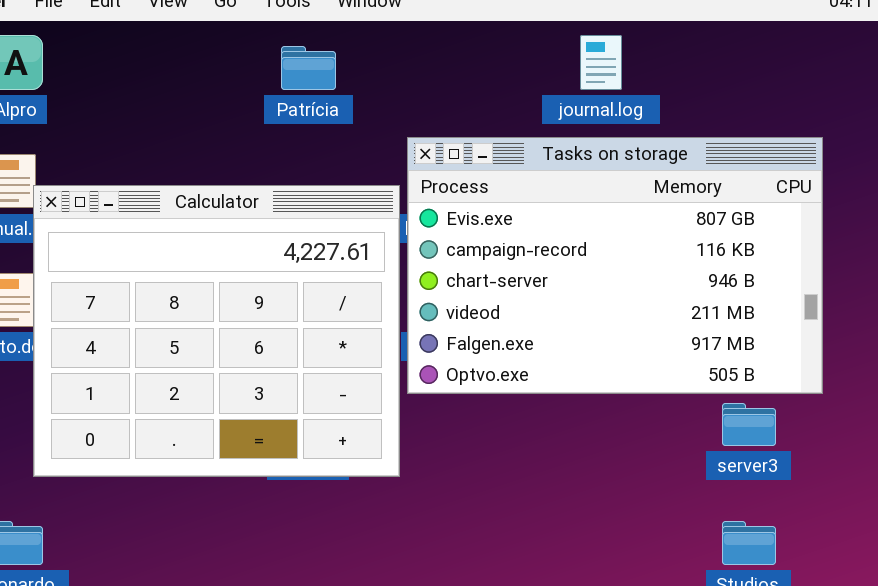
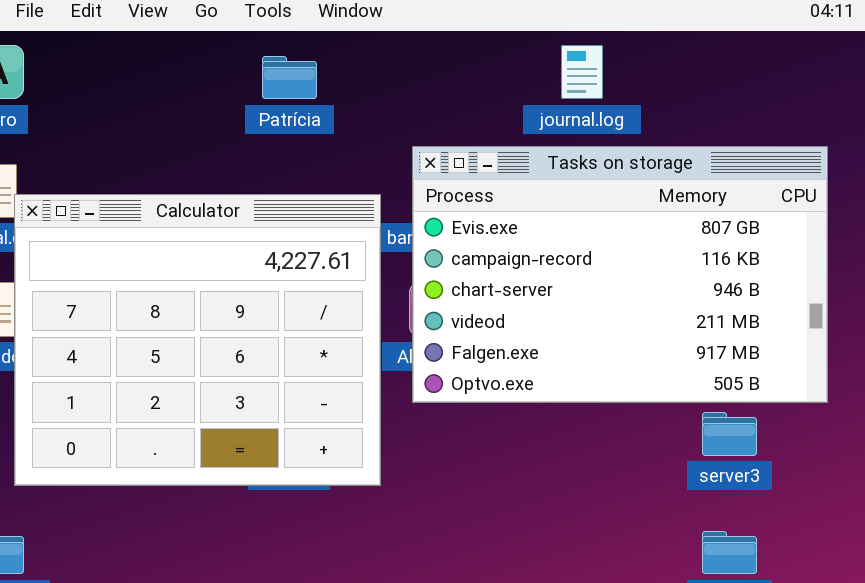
Tasks on storage: [407,137,823,394] -> [412,146,828,403], moved

